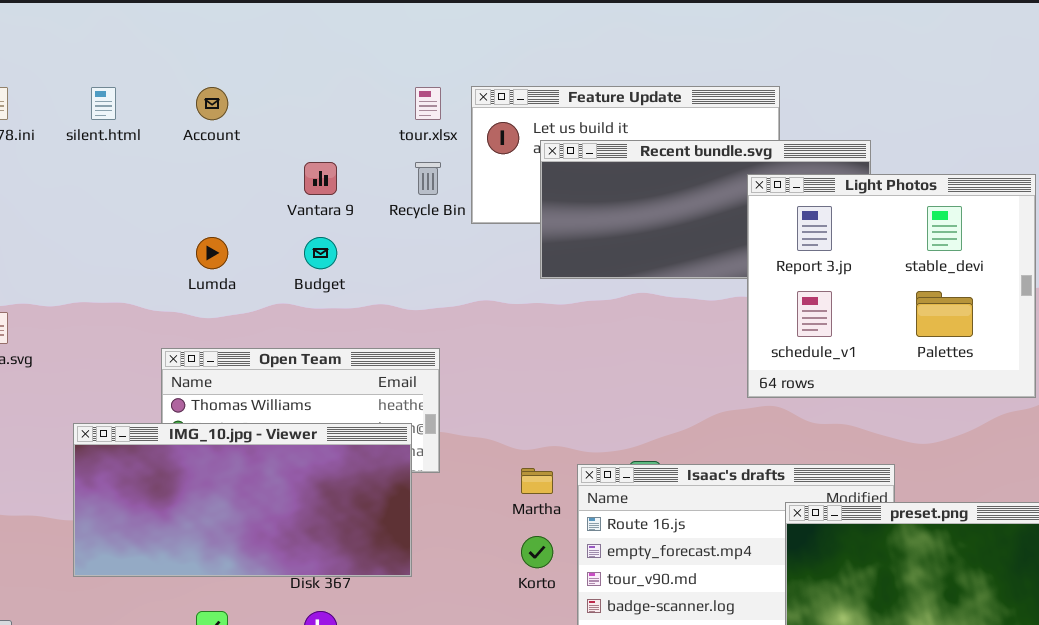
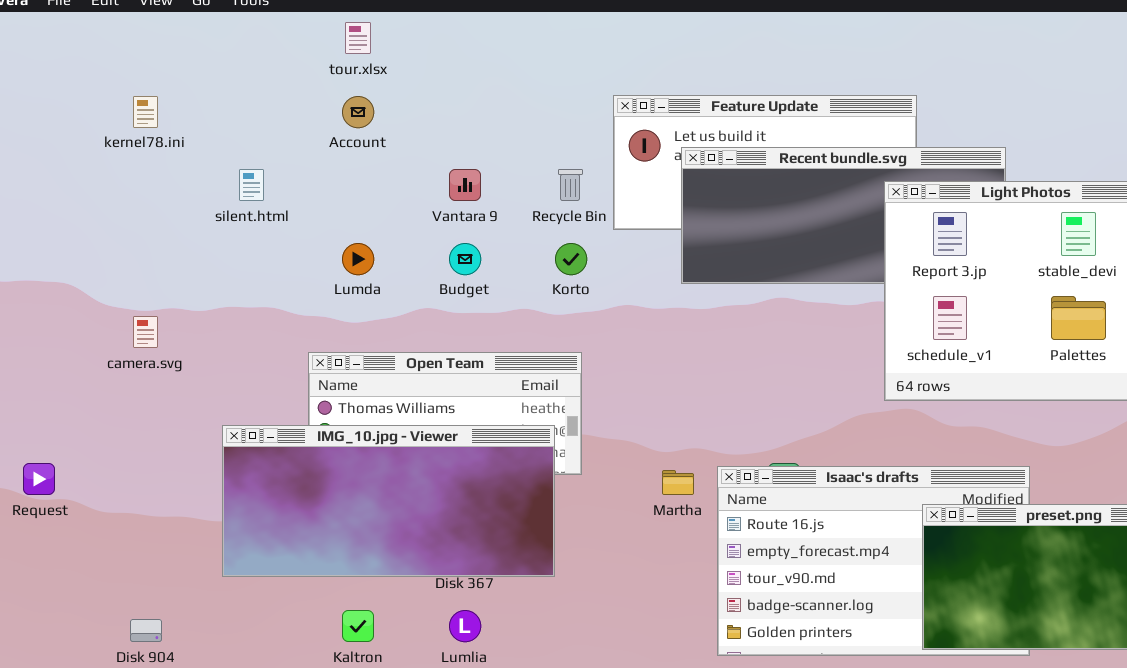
silent.html: [91,87,116,120] -> [239,169,264,201], moved
tour.xlsx: [415,87,441,120] -> [345,22,371,54], moved
Korto: [521,536,553,568] -> [555,243,587,275], moved

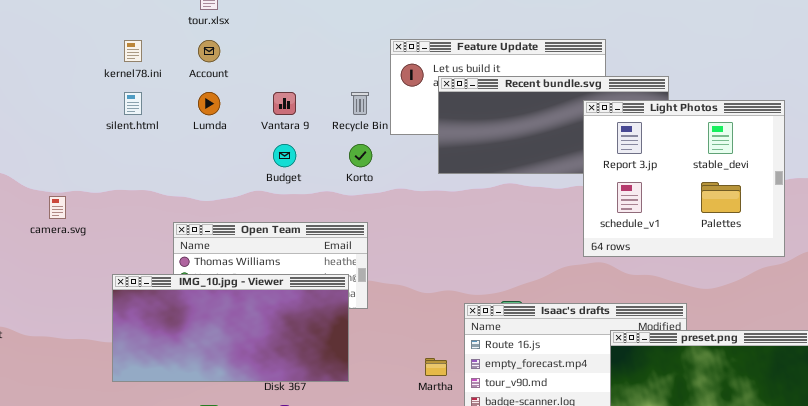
kernel78.ini: [133,96,158,128] -> [124,40,142,62], moved
Lumda: [342,243,374,275] -> [198,92,220,115], moved
Martha: [662,470,694,495] -> [425,358,447,376], moved

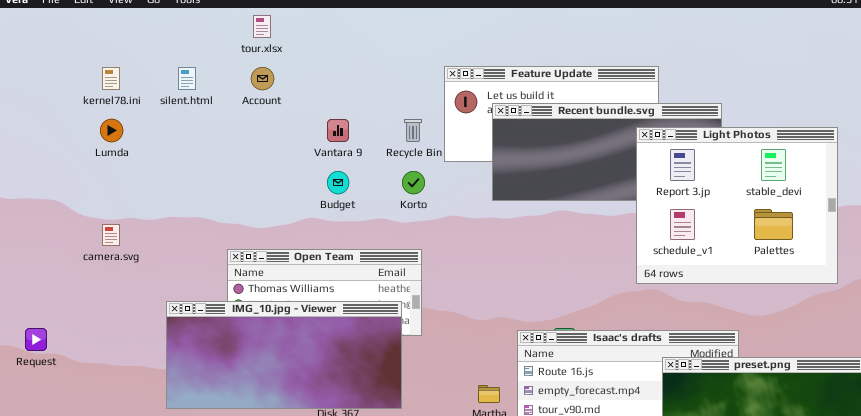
kernel78.ini: [124,40,142,62] -> [102,67,120,90], moved
silent.html: [124,92,142,115] -> [178,67,196,90], moved
Lumda: [198,92,220,115] -> [100,119,123,142], moved

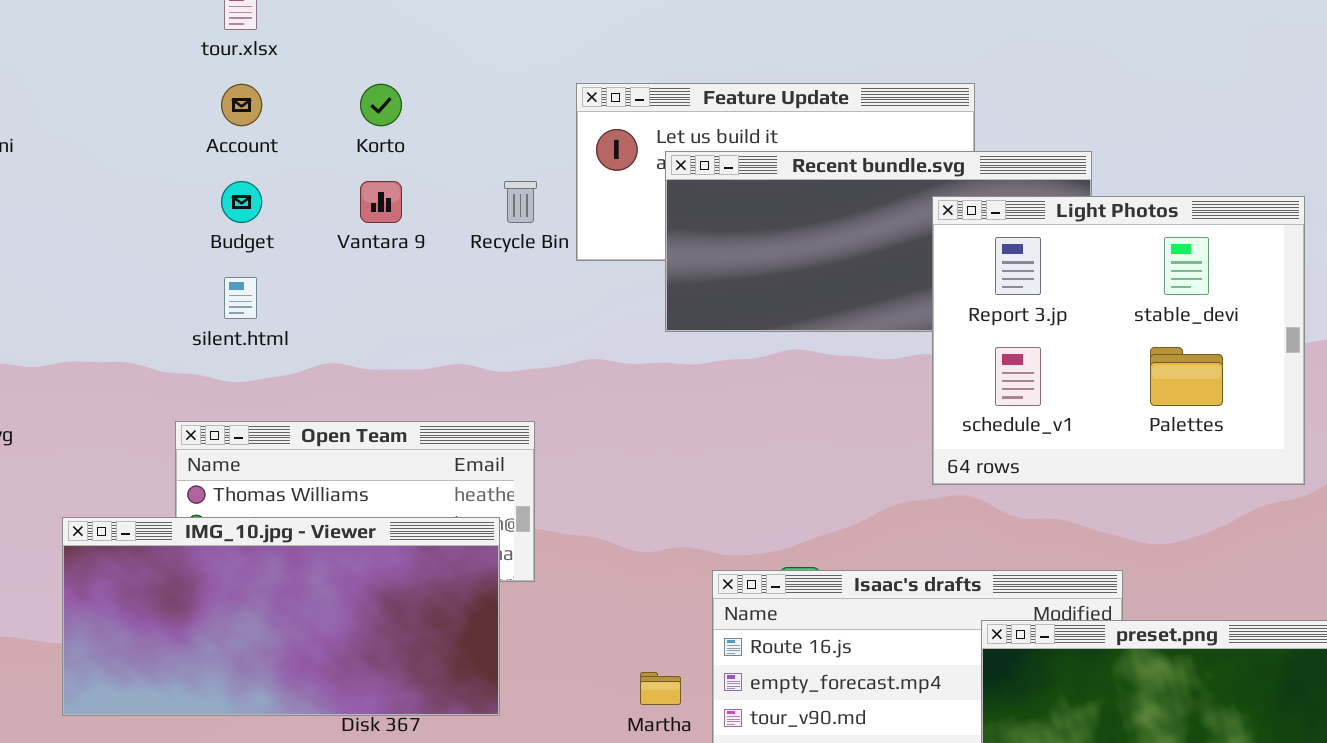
silent.html: [178,67,196,90] -> [224,277,257,319], moved
Budget: [327,171,349,194] -> [221,181,262,223], moved
Korto: [402,171,425,194] -> [360,84,402,126], moved

